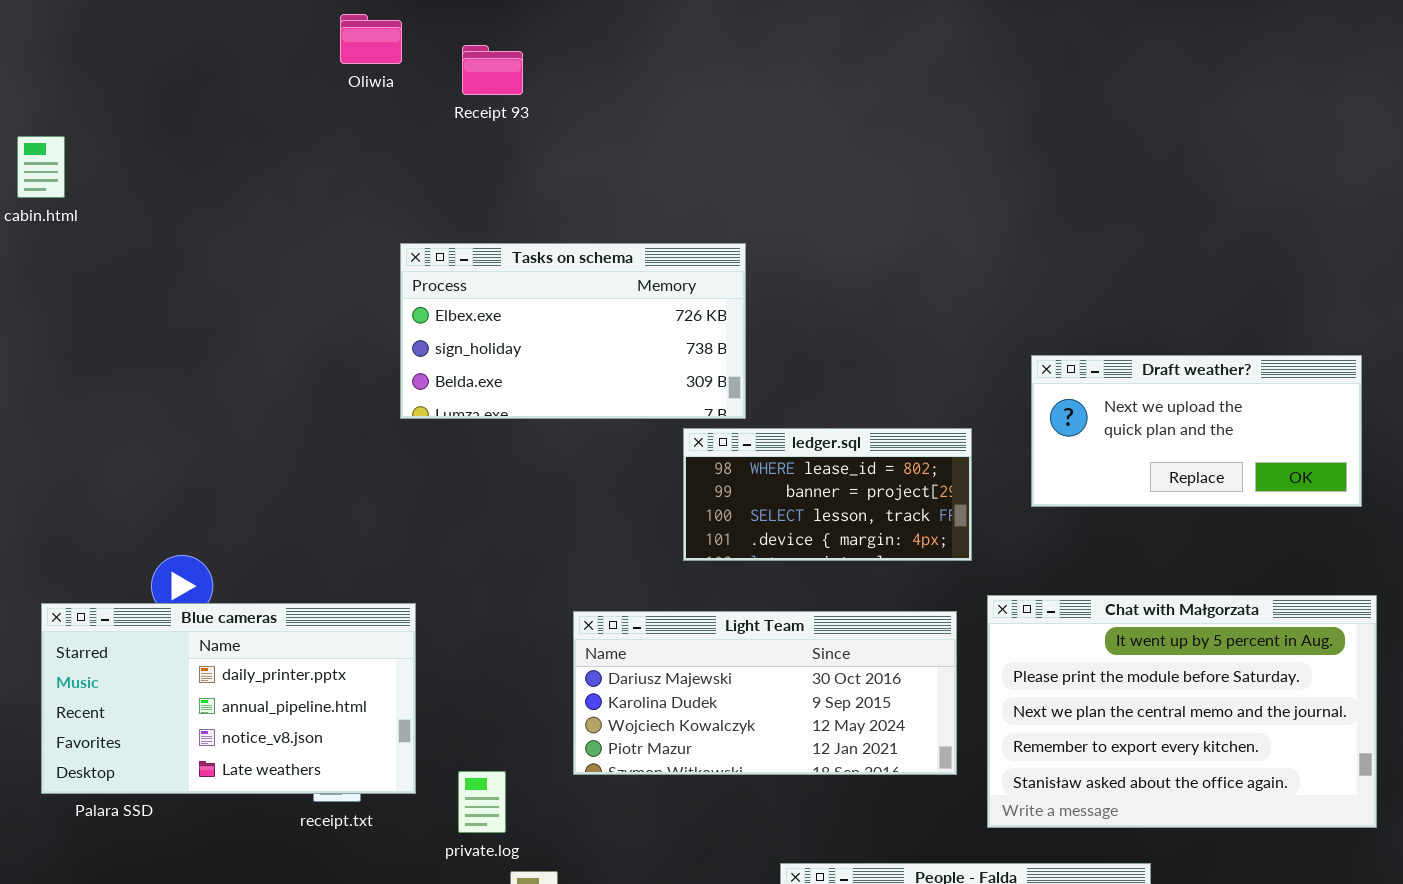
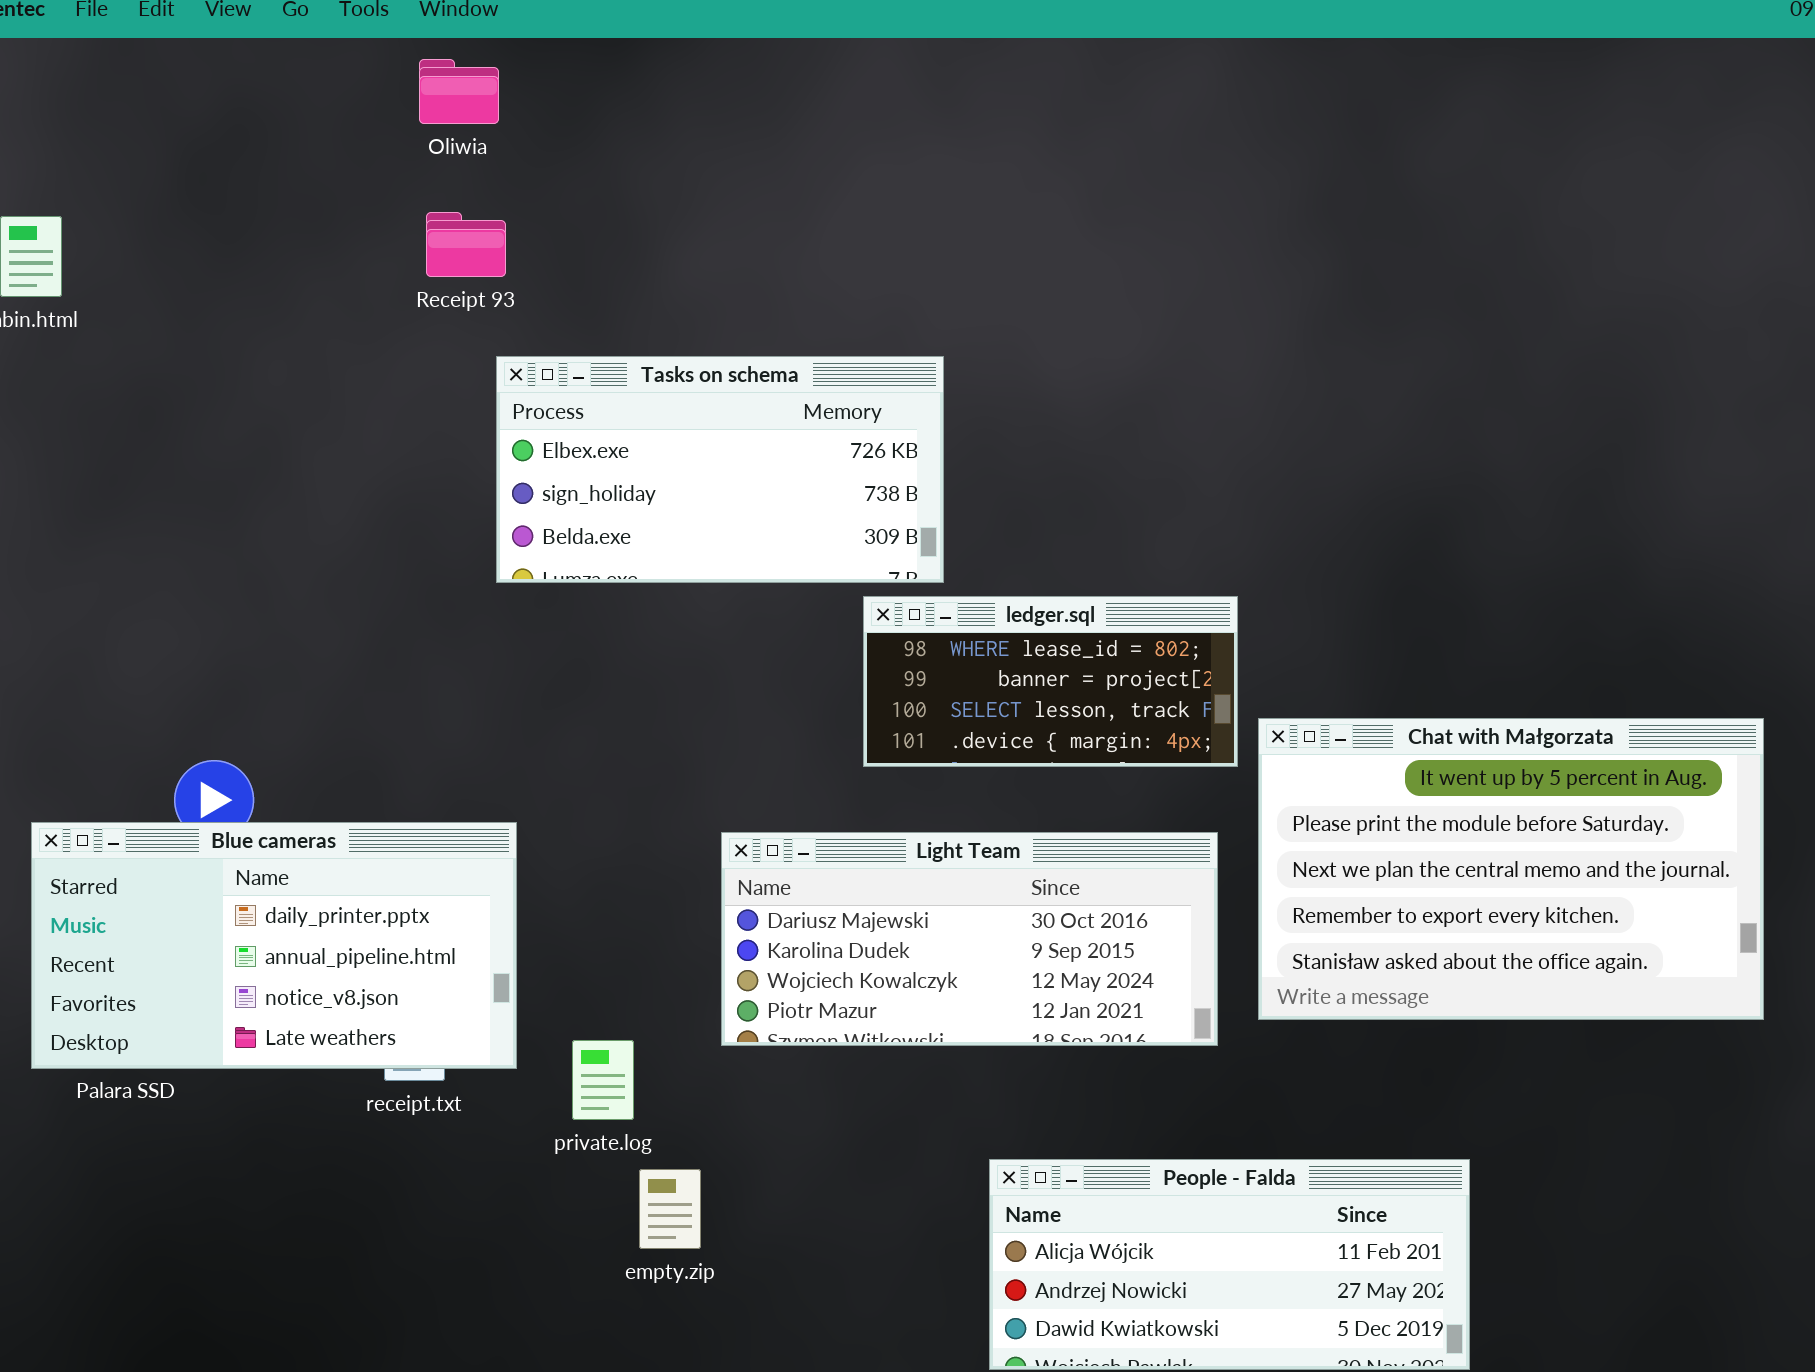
Receipt 93: [462,45,523,95] -> [426,212,506,277], moved
Draft weather?: [1031,355,1362,507] -> none, closed
Chat with Małgorzata: [987,595,1377,828] -> [1258,718,1764,1020], moved

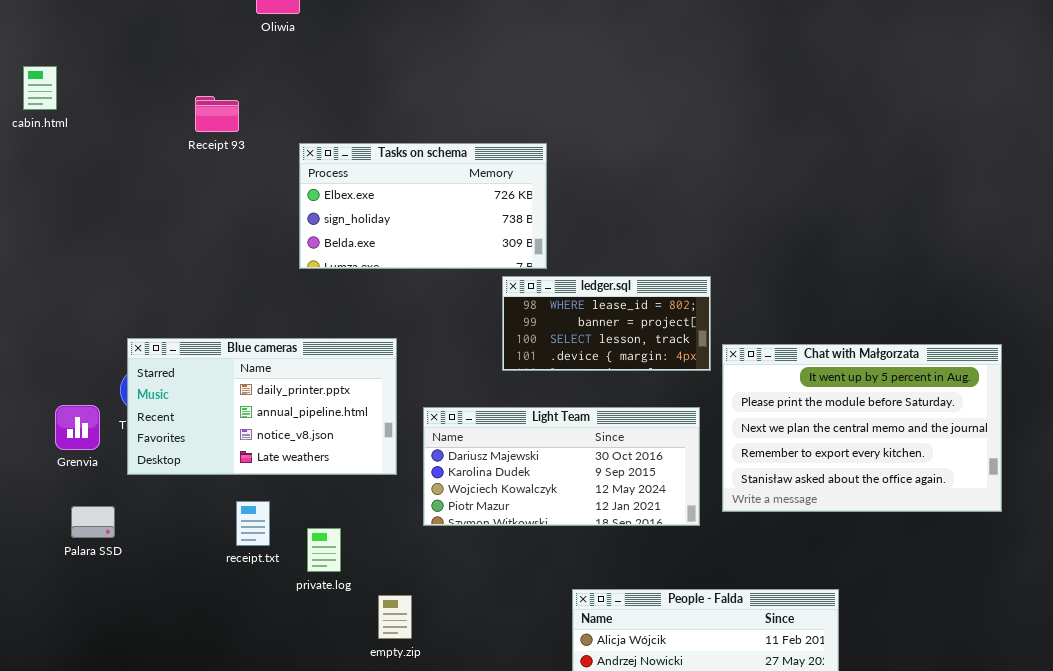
Receipt 93: [426,212,506,277] -> [195,96,239,132], moved
Blue cameras: [31,822,517,1069] -> [127,338,397,475], moved
private.log: [572,1040,634,1120] -> [307,528,341,572], moved

